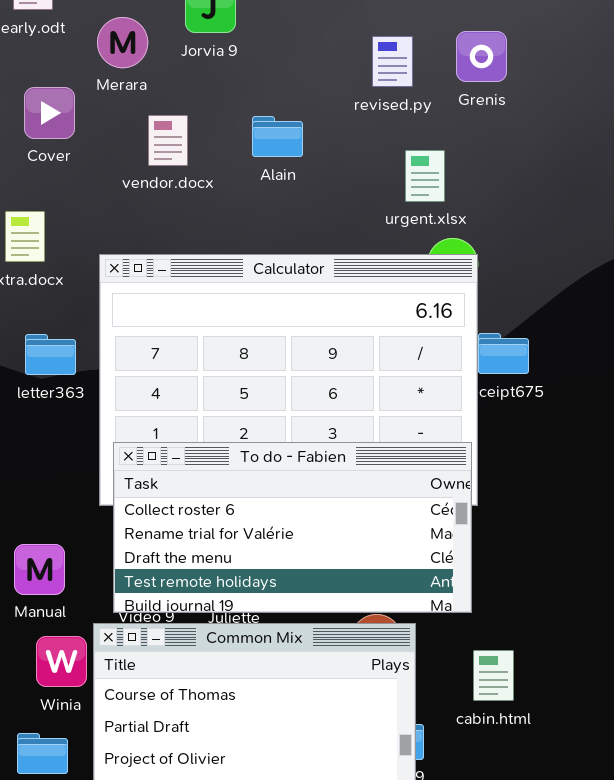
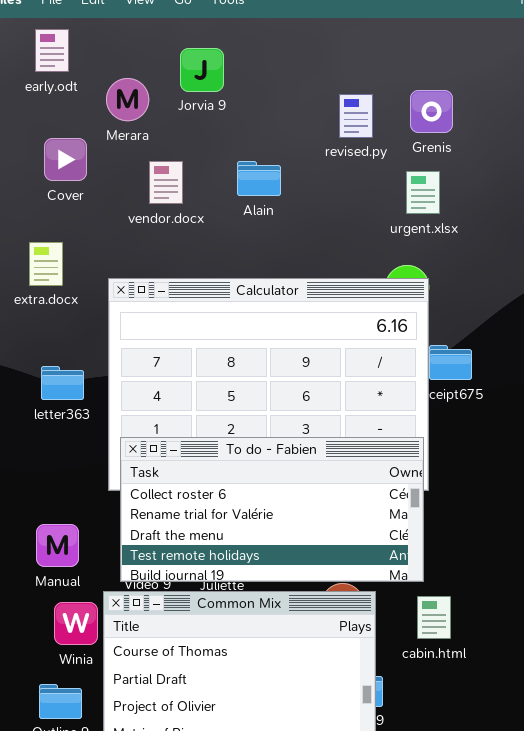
urgent.xlsx: [405,150,445,202] -> [406,171,440,214], moved
letter363: [25,334,76,375] -> [41,366,84,400], moved
cabin.html: [473,650,514,701] -> [417,596,451,639], moved

